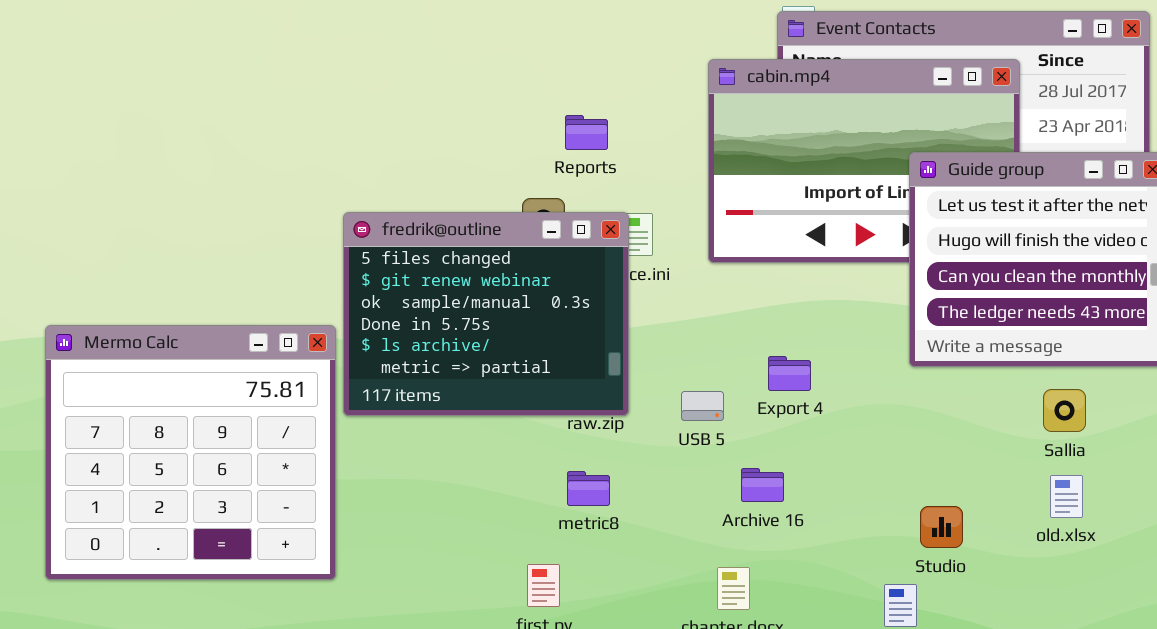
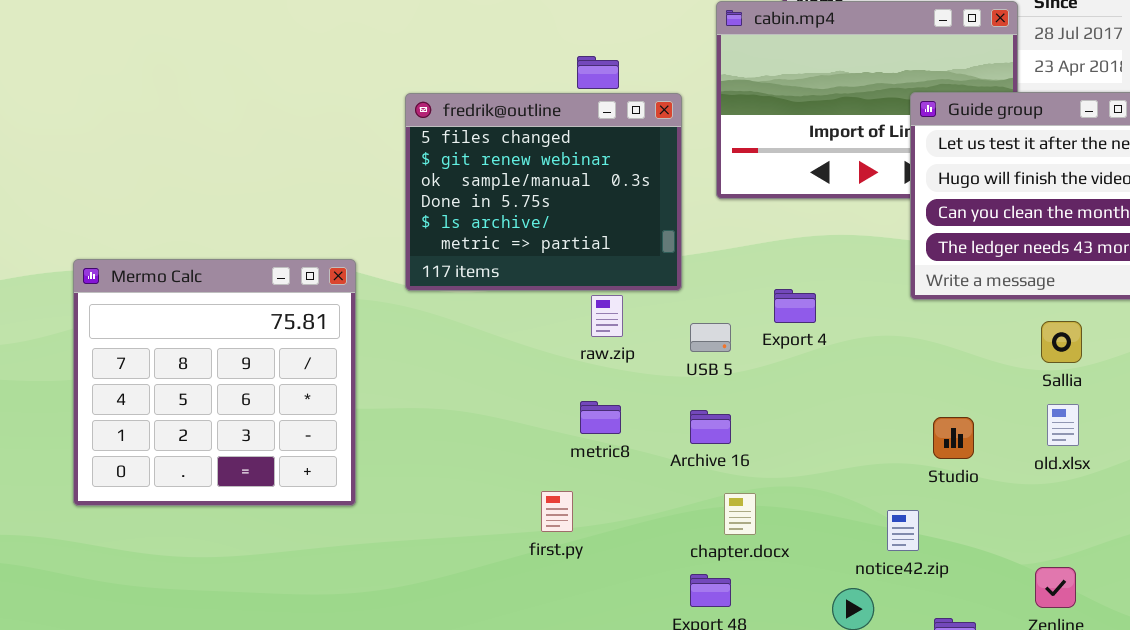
fredrik@outline: [343,212,629,416] -> [405,93,682,291], moved
Archive 16: [741,468,784,502] -> [690,410,731,444], moved
Studio: [920,506,963,548] -> [933,417,974,459], moved

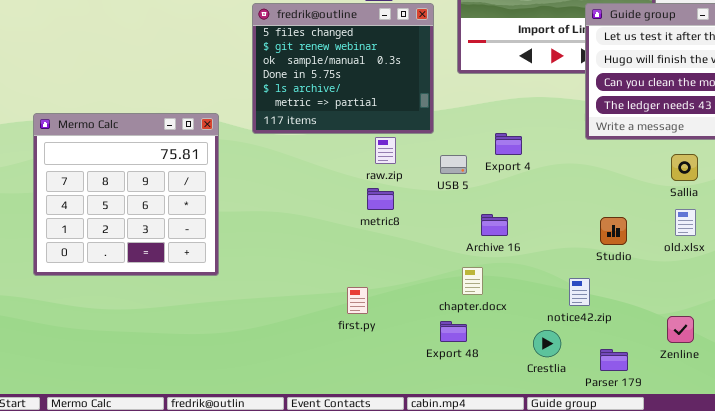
metric8: [580,401,621,434] -> [367,188,394,210], moved
Archive 16: [690,410,731,444] -> [481,214,508,236], moved
first.py: [541,491,573,532] -> [347,287,368,314], moved

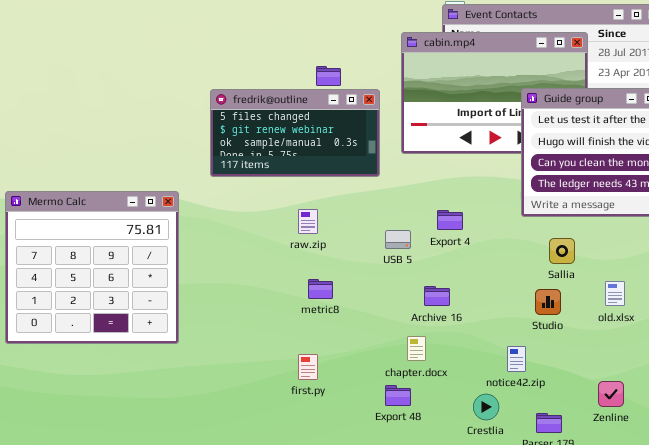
fredrik@outline: [252,3,434,134] -> [210,89,380,177], resized
raw.zip: [375,137,396,164] -> [298,209,318,234], moved
Sallia: [671,154,698,181] -> [549,238,575,264], moved
metric8: [367,188,394,210] -> [308,279,333,299], moved

